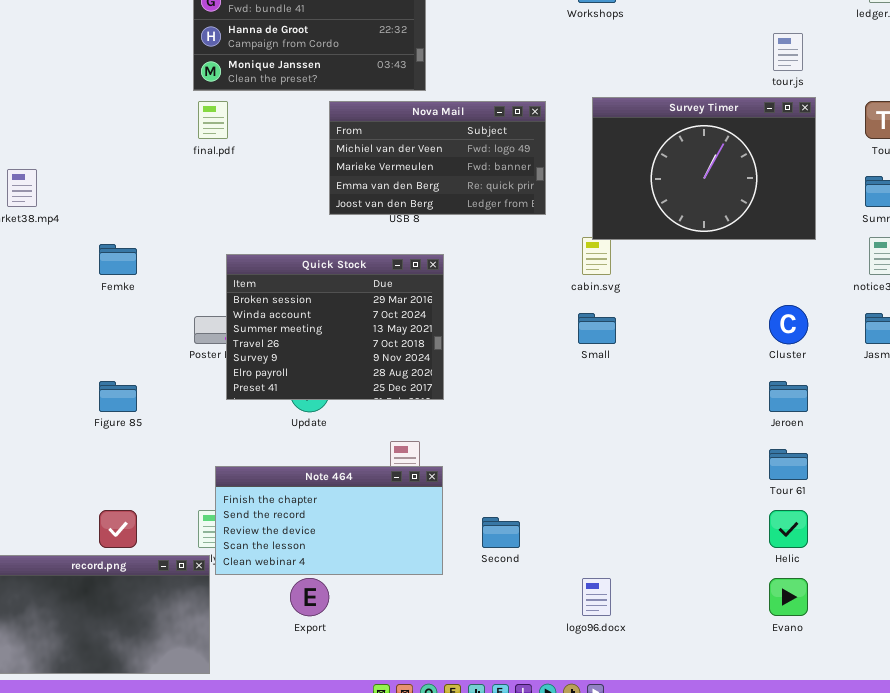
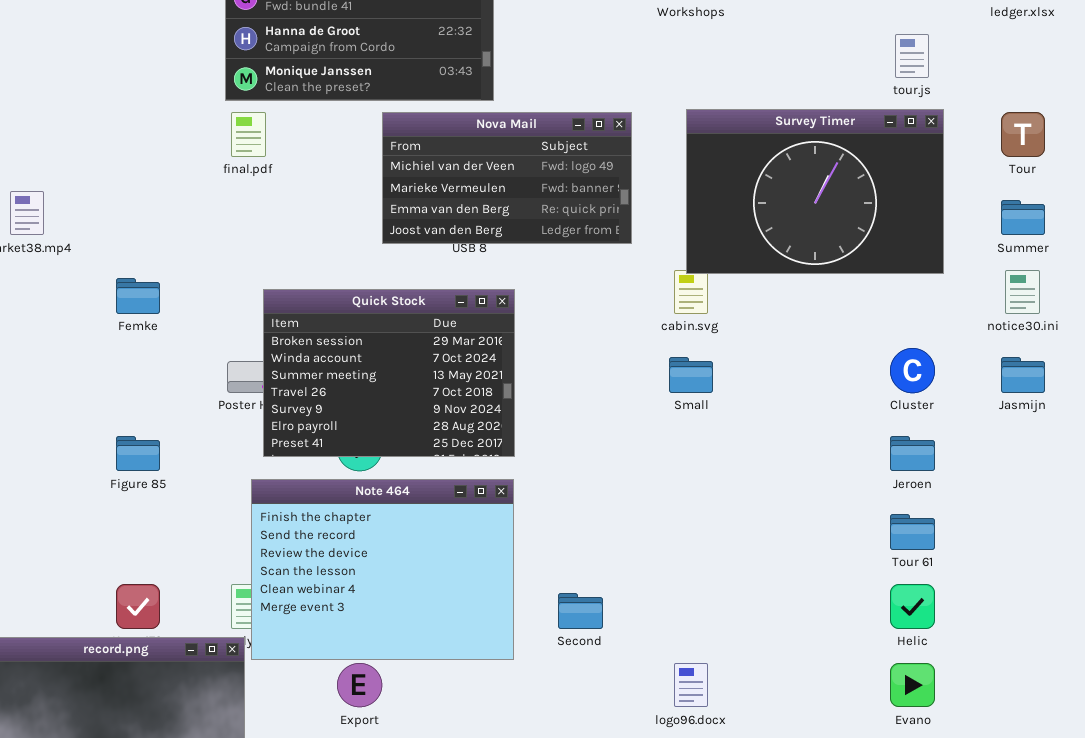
Note 464: [215,466,443,575] -> [251,479,514,660], resized

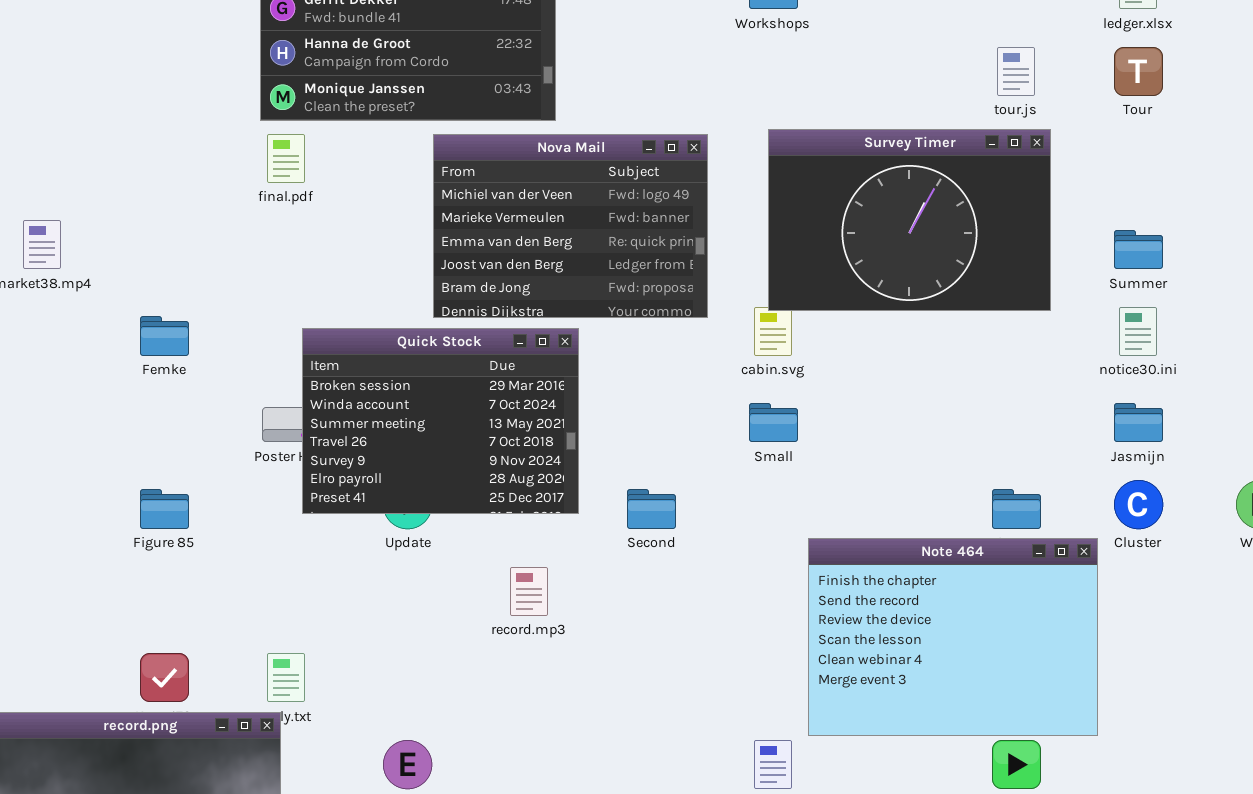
Nova Mail: [382,112,632,244] -> [433,134,708,318], resized
Tour: [1001,112,1045,157] -> [1114,47,1163,96], moved
Cluster: [890,348,935,393] -> [1114,480,1163,529], moved
Note 464: [251,479,514,660] -> [808,538,1098,736], moved
Second: [558,593,603,629] -> [627,489,676,529], moved

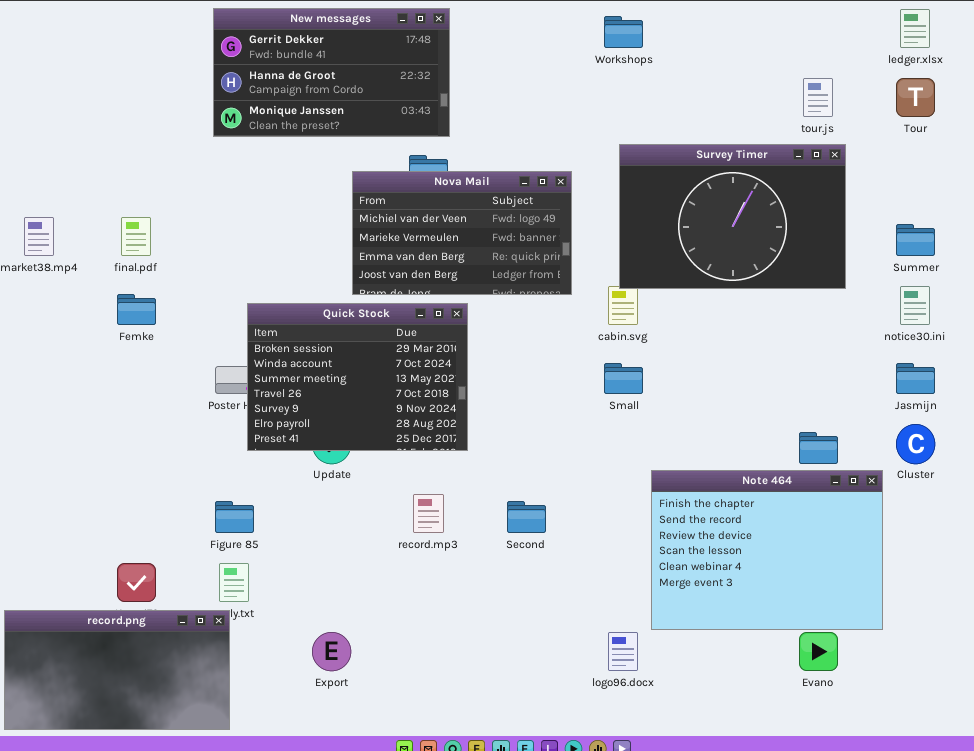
final.pdf: [267,134,305,183] -> [121,217,151,256], moved
Nova Mail: [433,134,708,318] -> [352,171,572,295], resized
Figure 85: [140,489,189,529] -> [215,501,254,533], moved
Second: [627,489,676,529] -> [507,501,546,533], moved

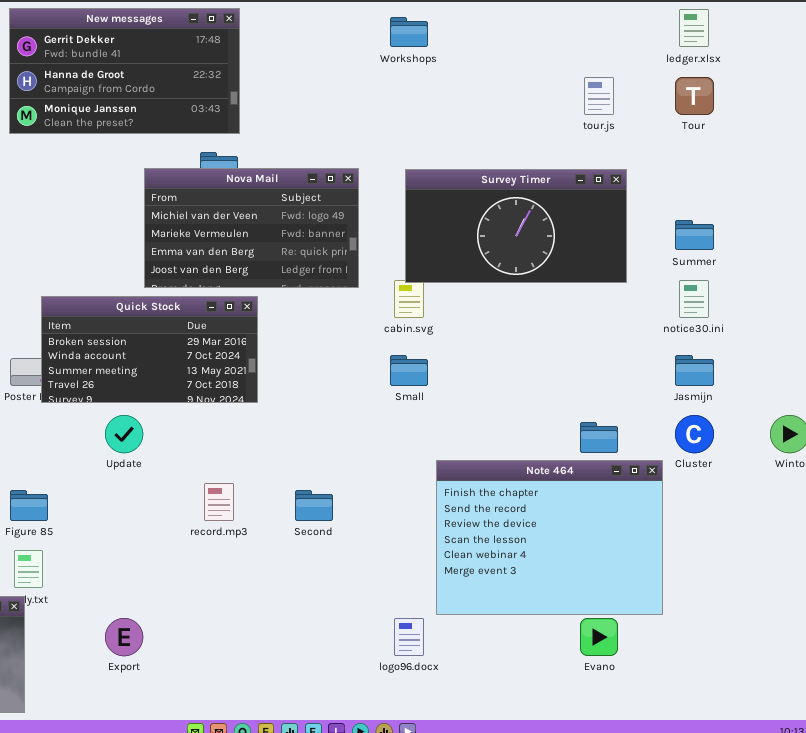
Survey Timer: [619,144,846,289] -> [405,169,627,283], resized
Quick Stock: [247,303,468,451] -> [41,296,258,403], resized

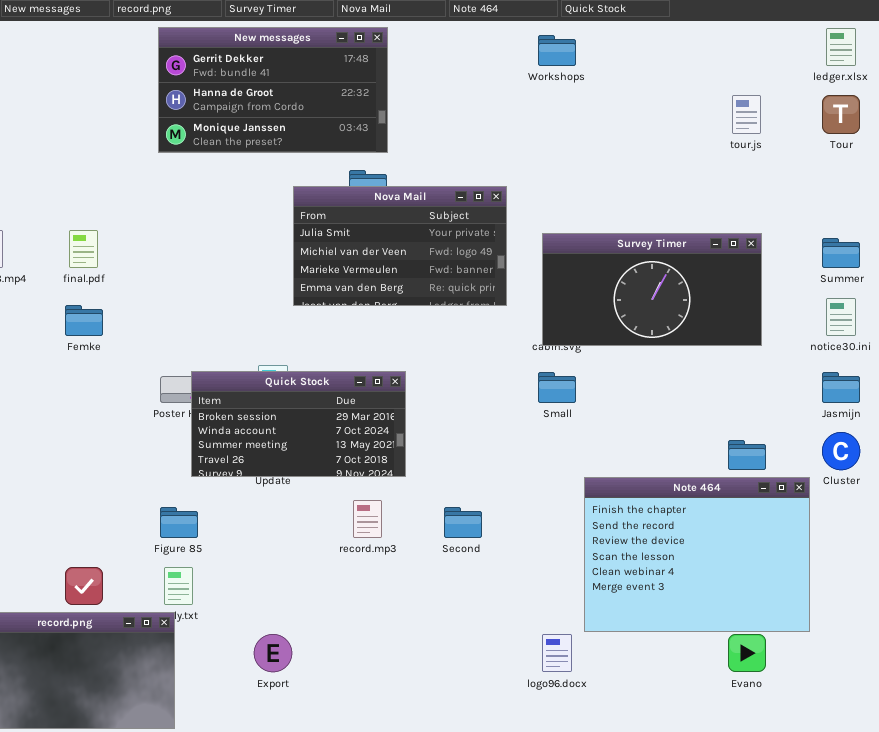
Nova Mail: [144,168,359,288] -> [293,186,507,306], scrolled up 1 row
Survey Timer: [405,169,627,283] -> [542,233,762,346], moved
Quick Stock: [41,296,258,403] -> [191,371,406,477], moved

